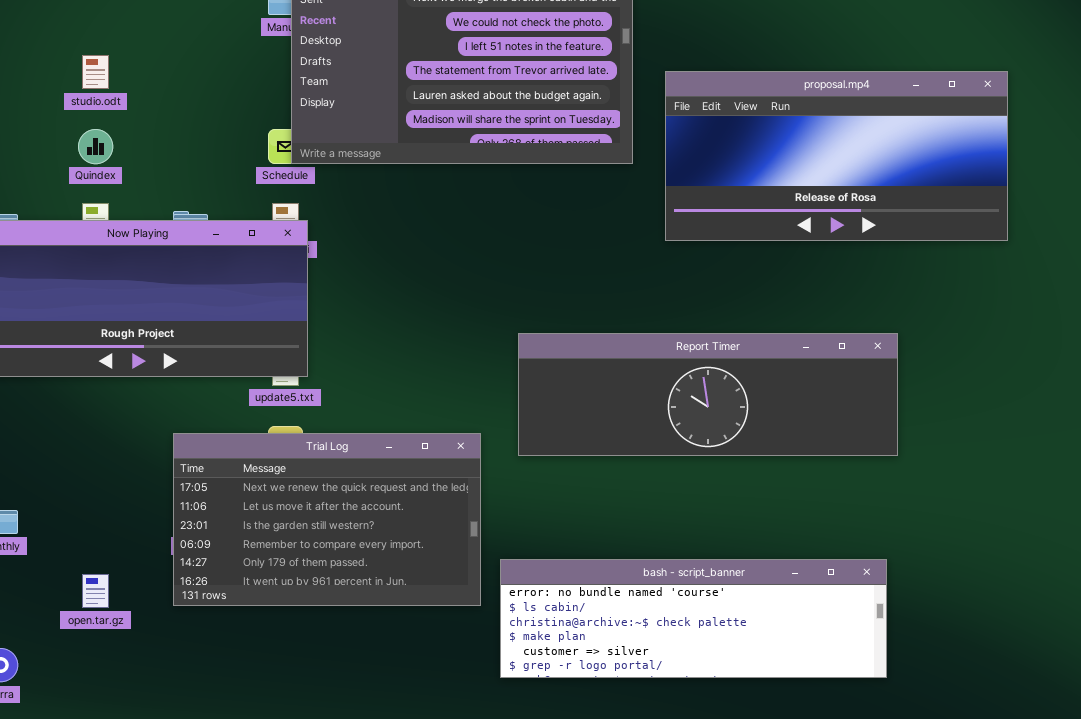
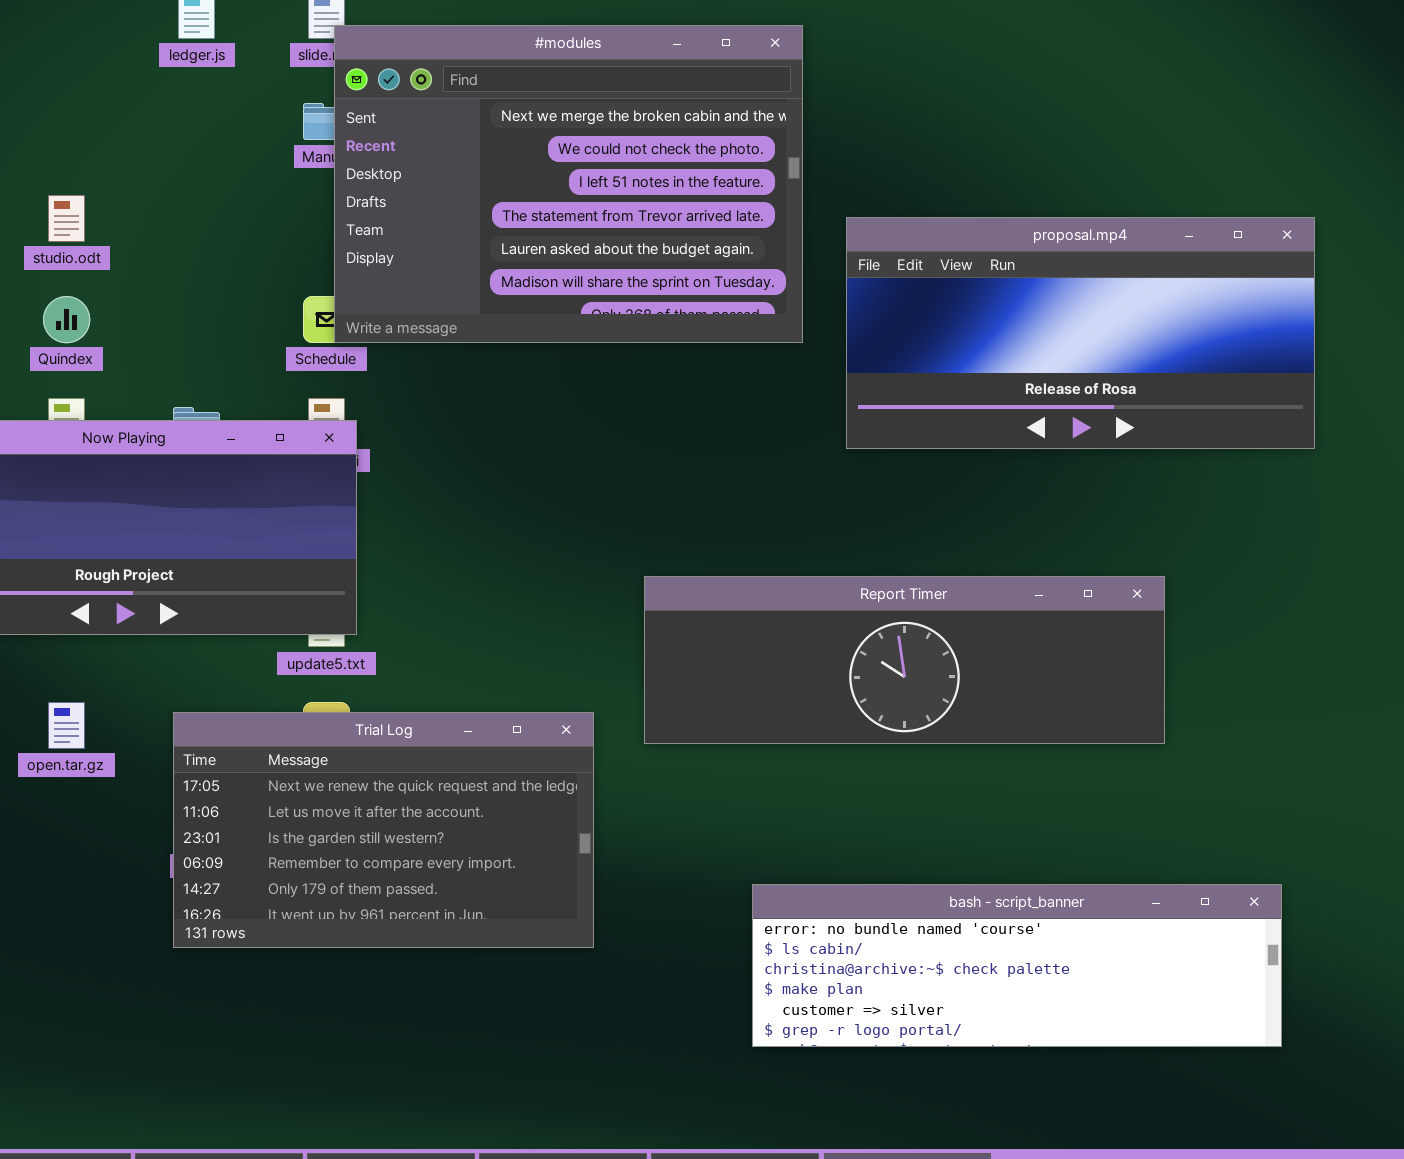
bash - script_banner: [500,559,887,678] -> [752,884,1282,1047], moved
open.tar.gz: [82,574,109,608] -> [48,702,85,749], moved

